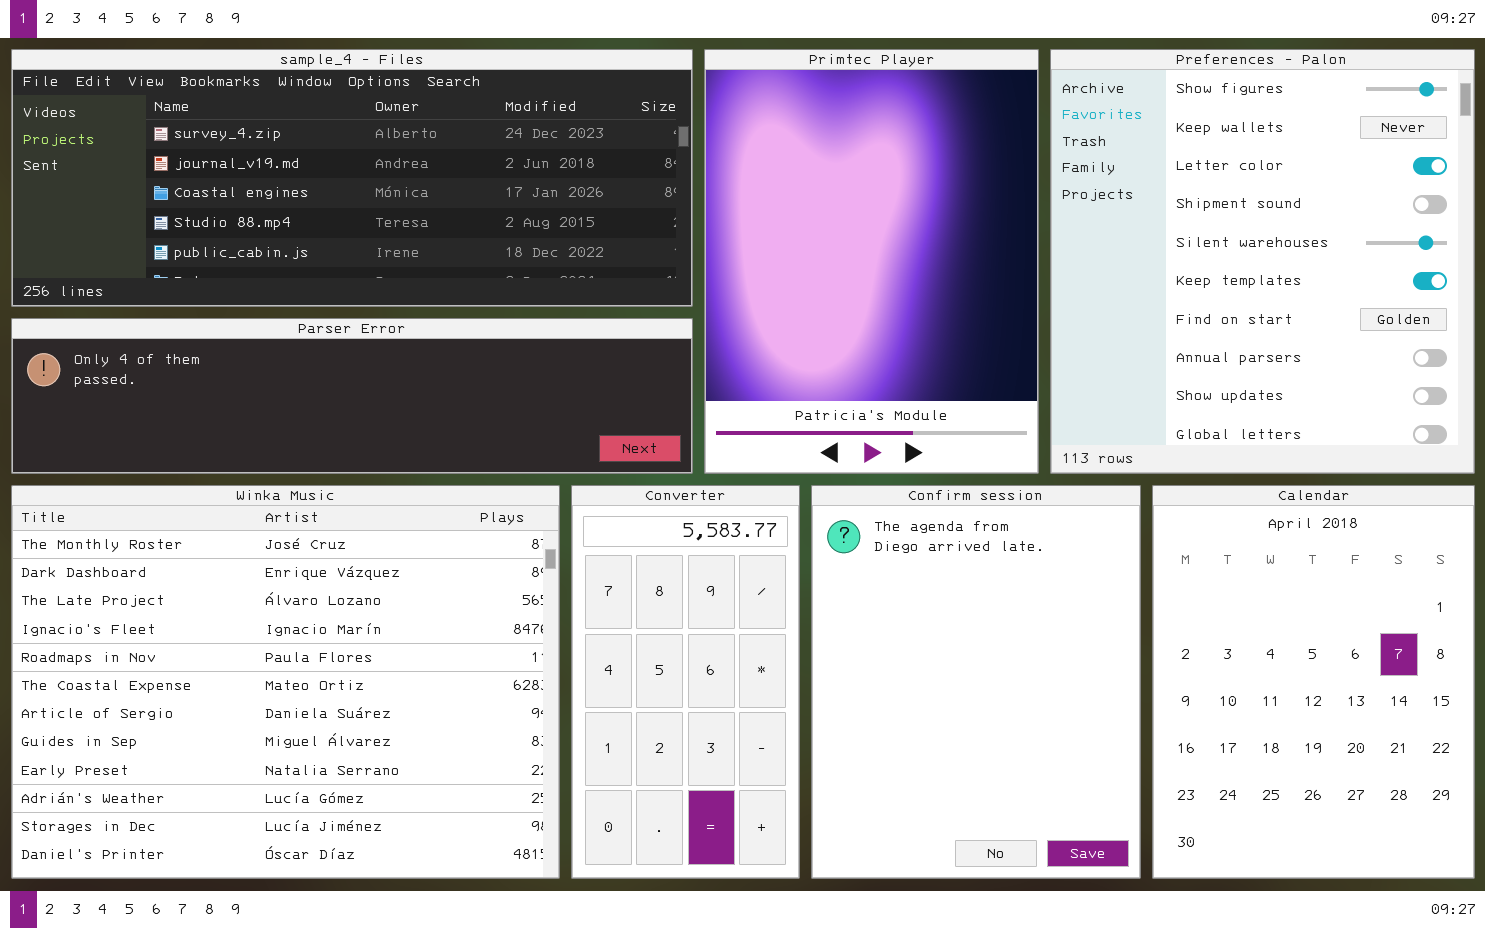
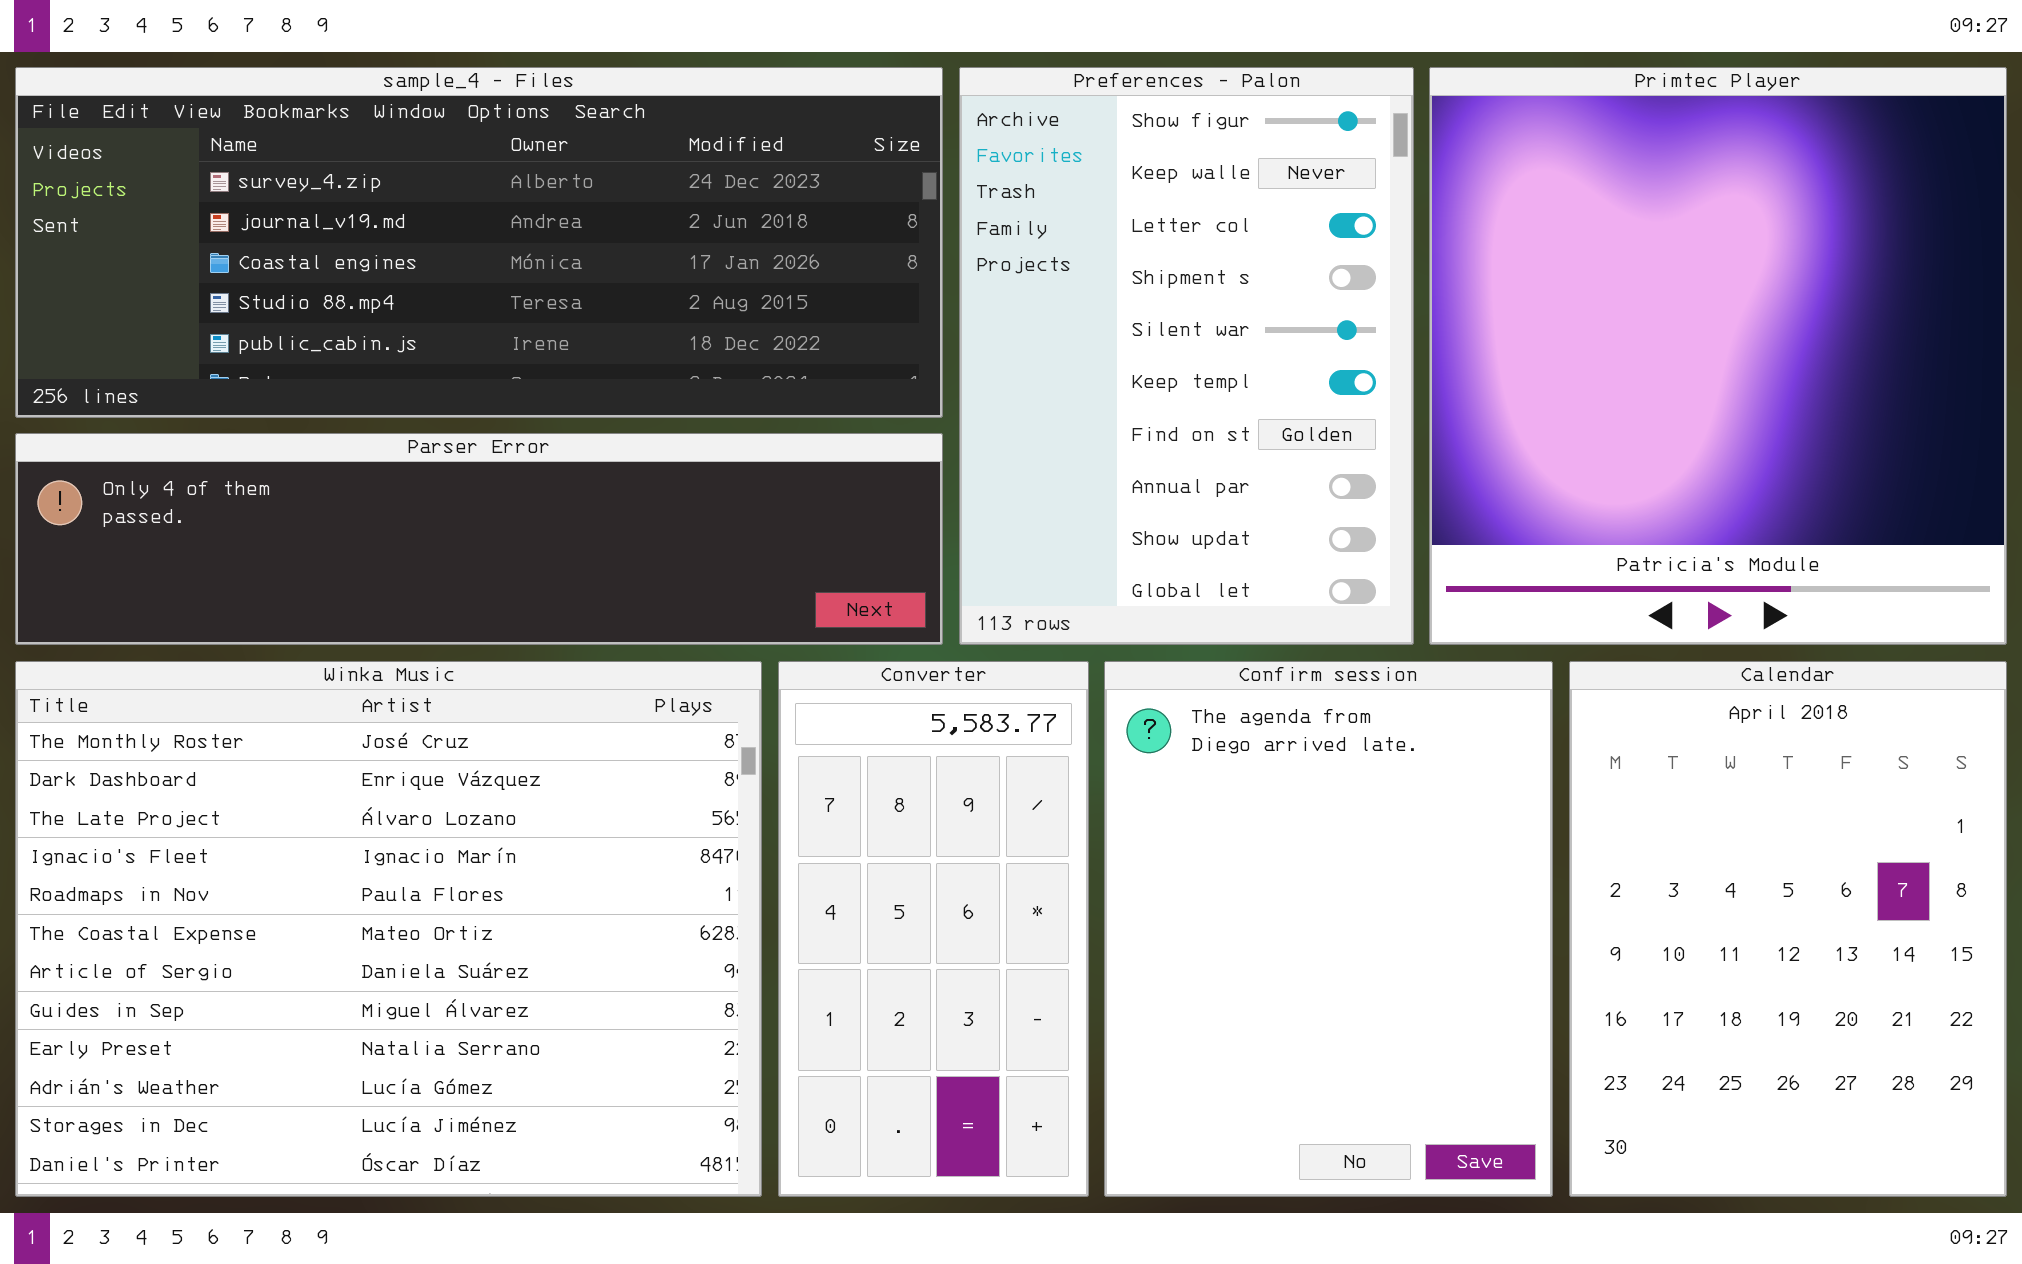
Primtec Player: [704,49,1039,474] -> [1429,67,2007,645], moved, resized
Preferences - Palon: [1050,49,1475,474] -> [959,67,1414,645], moved, resized

